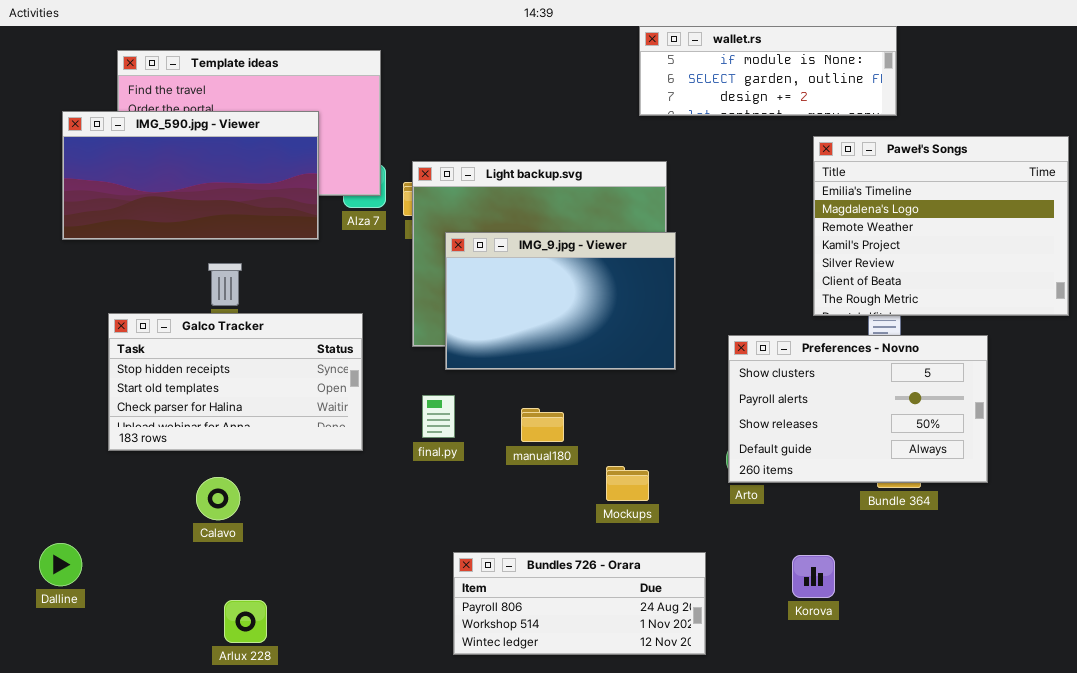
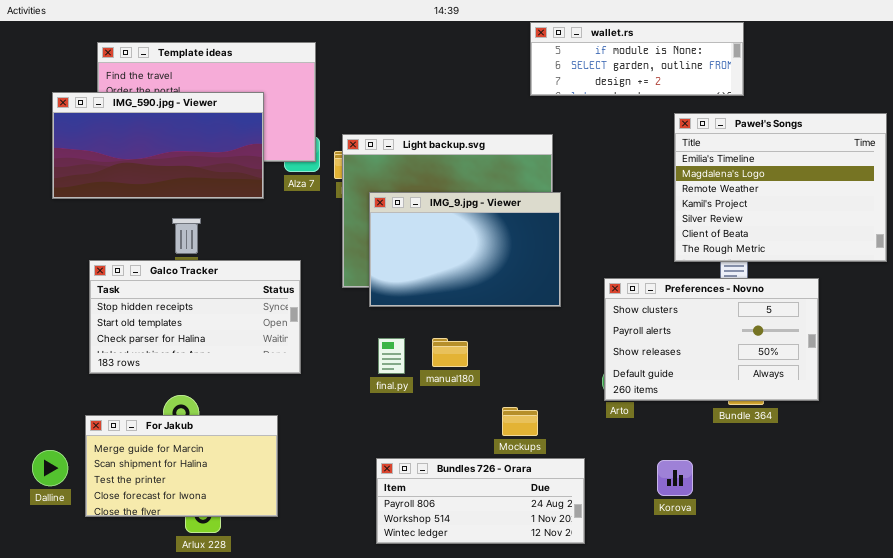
final.py: [422,395,455,438] -> [378,338,405,374], moved
Mockups: [606,466,649,501] -> [502,407,538,436], moved
For Jakub: none -> [85,415,278,517], opened

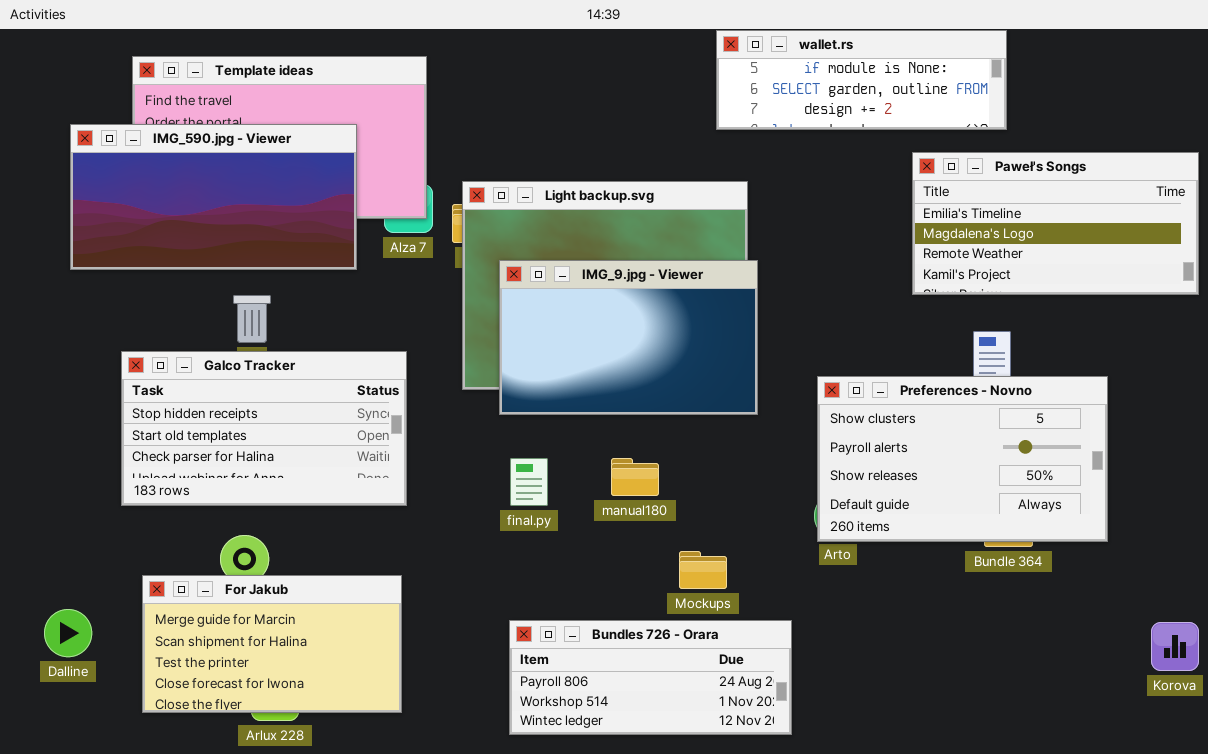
Paweł's Songs: [674,113,887,262] -> [912,152,1199,295], resized
manual180: [432,338,468,367] -> [611,458,659,496], moved
For Jakub: [85,415,278,517] -> [142,575,402,713], moved
Korova: [657,460,693,496] -> [1151,622,1199,671], moved

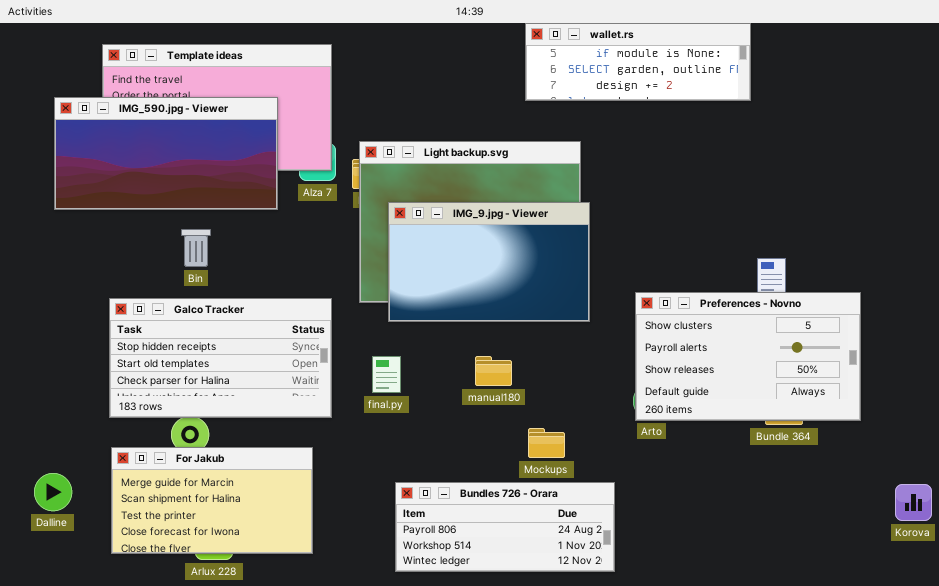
wallet.rs: [716,30,1007,130] -> [525,23,751,101], moved
Paweł's Songs: [912,152,1199,295] -> none, closed
Galco Tracker: [121,351,407,506] -> [109,298,332,418], moved
final.py: [510,458,548,506] -> [372,356,401,393], moved

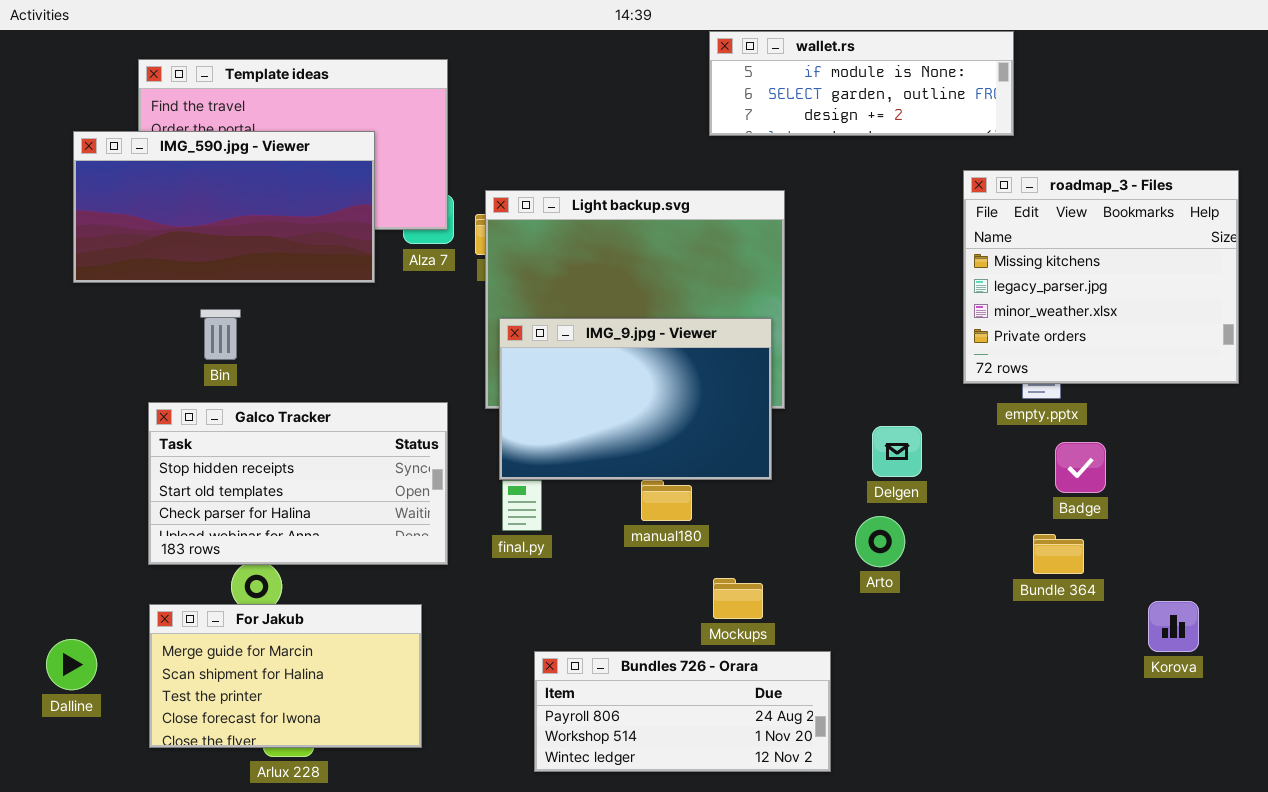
roadmap_3 - Files: none -> [963,170,1239,384], opened
IMG_9.jpg - Viewer: [388,202,590,322] -> [499,318,772,480], moved
Bin: [181,229,211,267] -> [200,309,241,360], moved
Preferences - Novno: [635,292,861,421] -> none, closed
Korova: [895,484,932,521] -> [1148,601,1199,652], moved

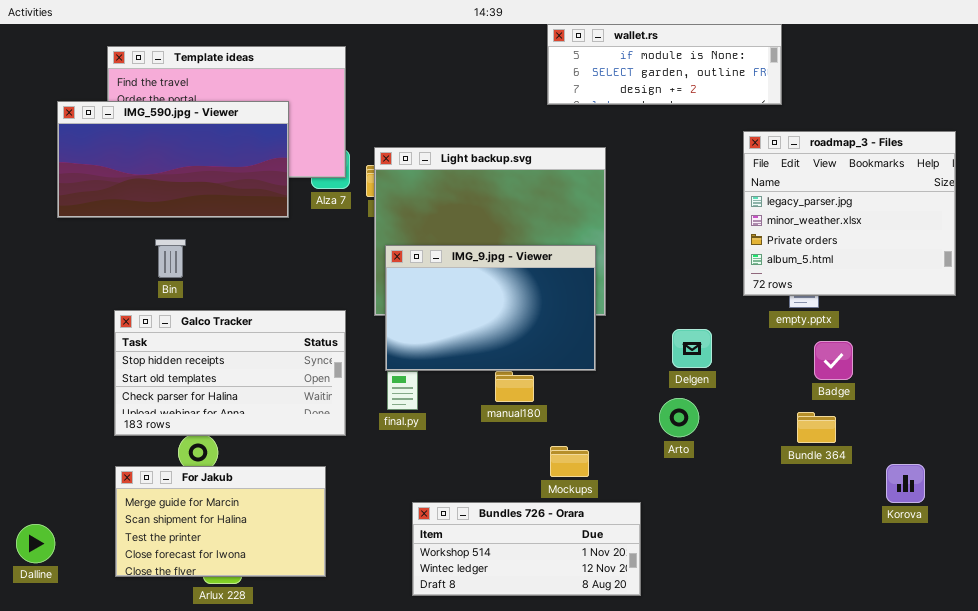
roadmap_3 - Files: [963,170,1239,384] -> [743,131,956,296], scrolled down 1 row
Dalline: [46,639,97,690] -> [16,524,55,563], moved
Bundles 726 - Orara: [534,651,831,772] -> [412,502,641,596], scrolled down 1 row

